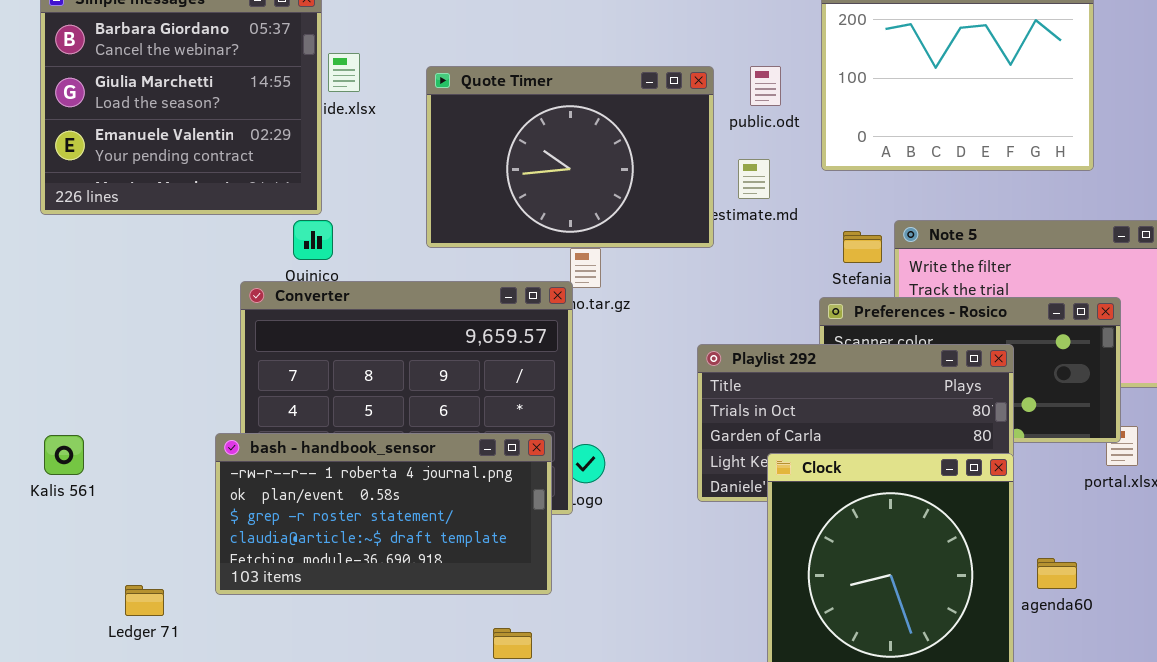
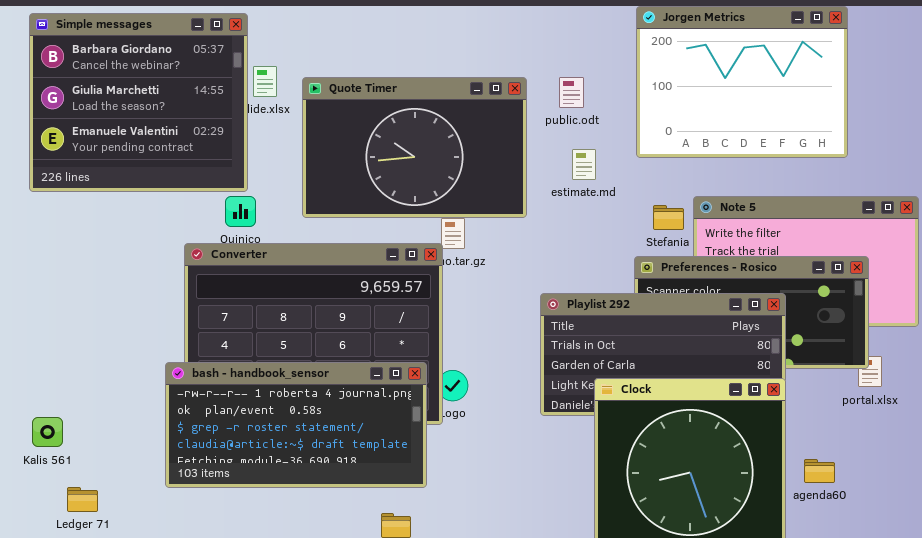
Quote Timer: [426,66,714,248] -> [302,77,527,218], moved
public.odt: [750,66,781,106] -> [559,77,584,108], moved
Kalis 561: [44,435,84,475] -> [32,417,63,447], moved
Ledger 71: [125,585,164,616] -> [67,487,98,512], moved

